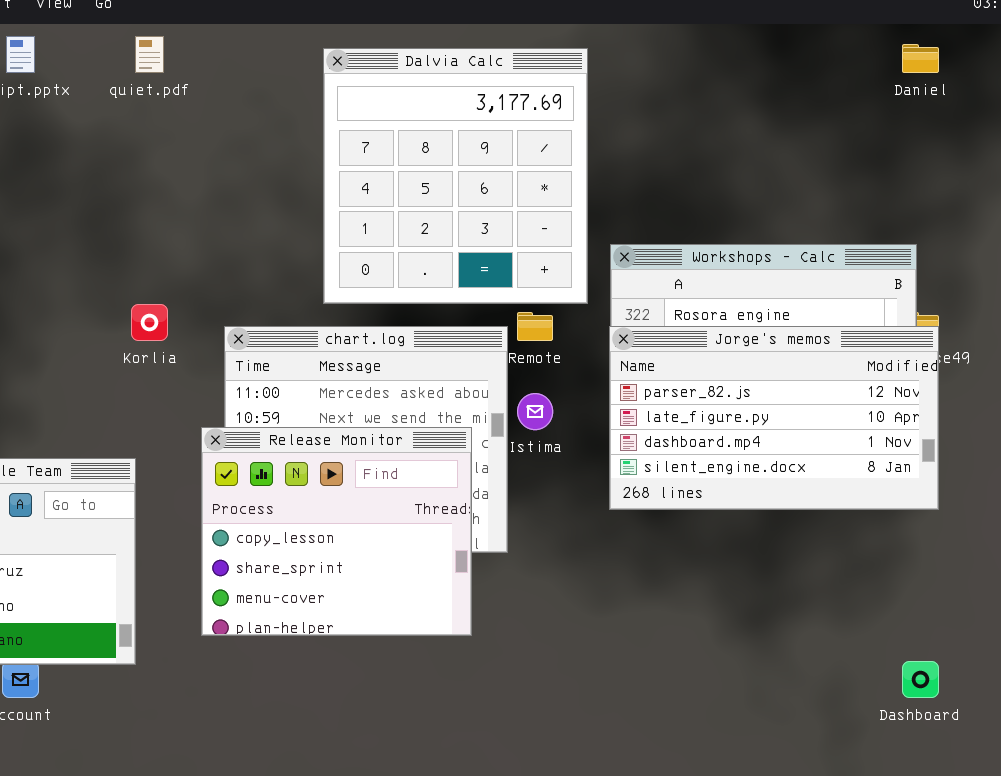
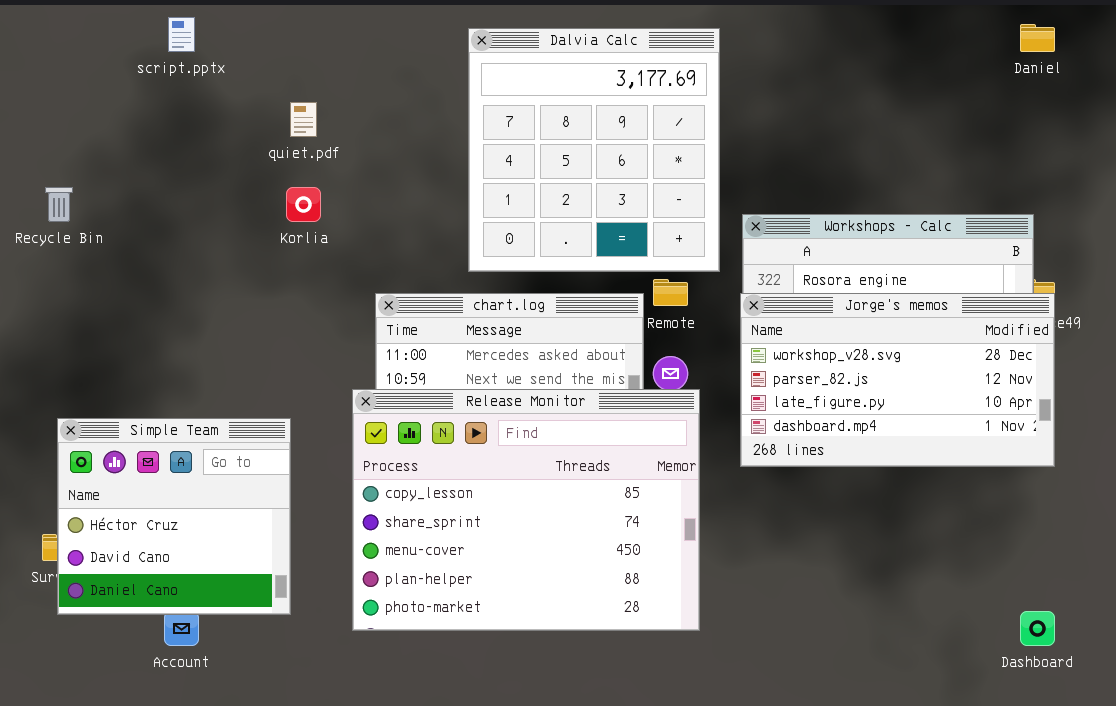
quiet.pdf: [135,36,164,73] -> [290,102,317,137], moved
Korlia: [131,304,168,341] -> [286,187,321,222], moved
Jorge's memos: [609,326,939,510] -> [740,293,1055,467], scrolled up 1 row
Release Monitor: [201,427,472,636] -> [352,389,700,631], resized

